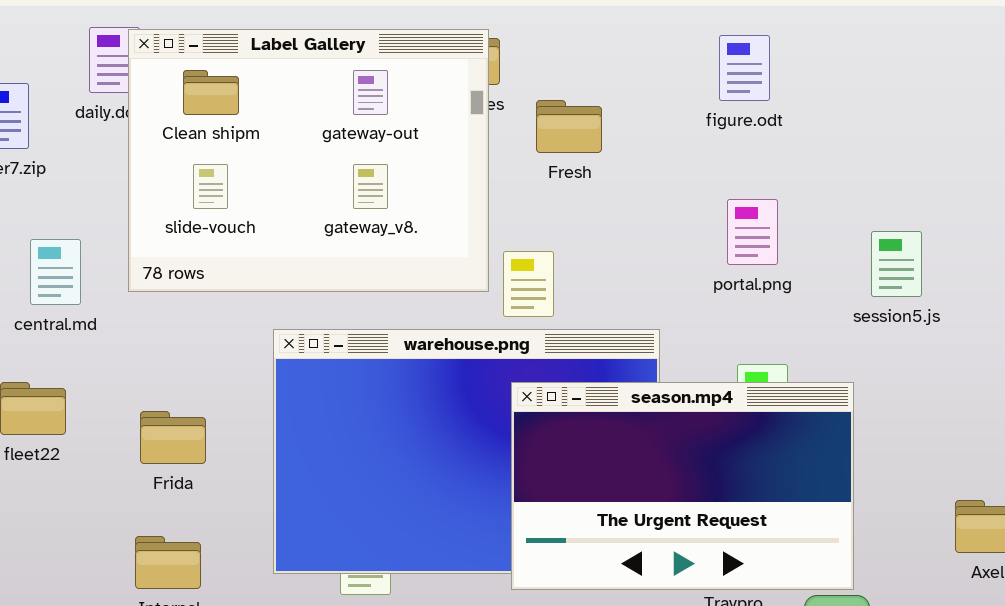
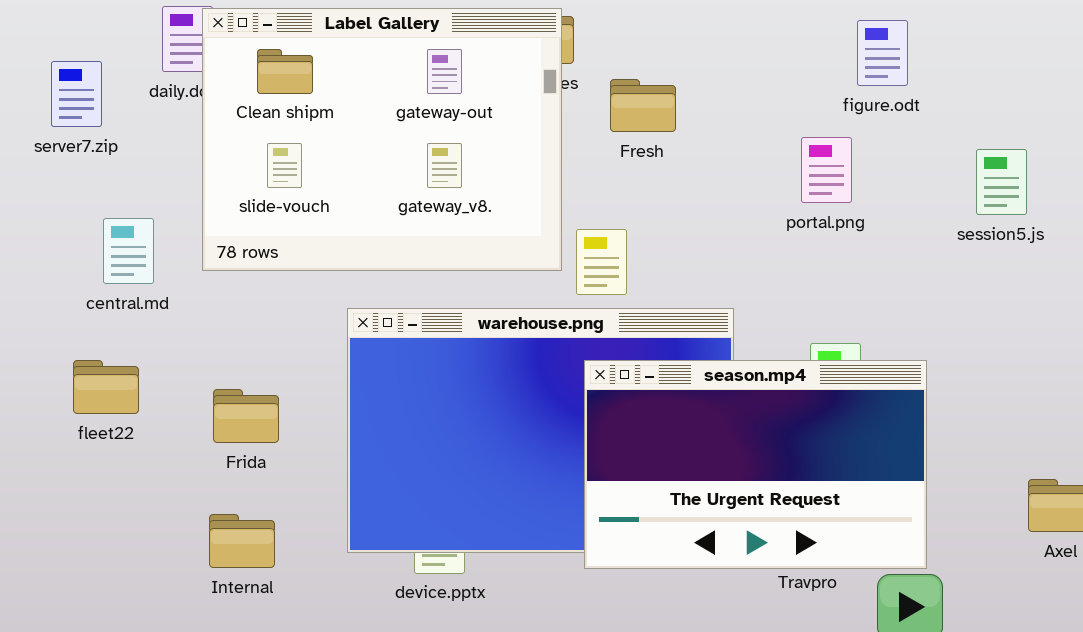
figure.odt: [719,35,770,101] -> [857,20,908,86], moved
portal.png: [727,199,778,265] -> [801,137,852,203], moved
session5.js: [871,231,922,297] -> [976,149,1027,215], moved

